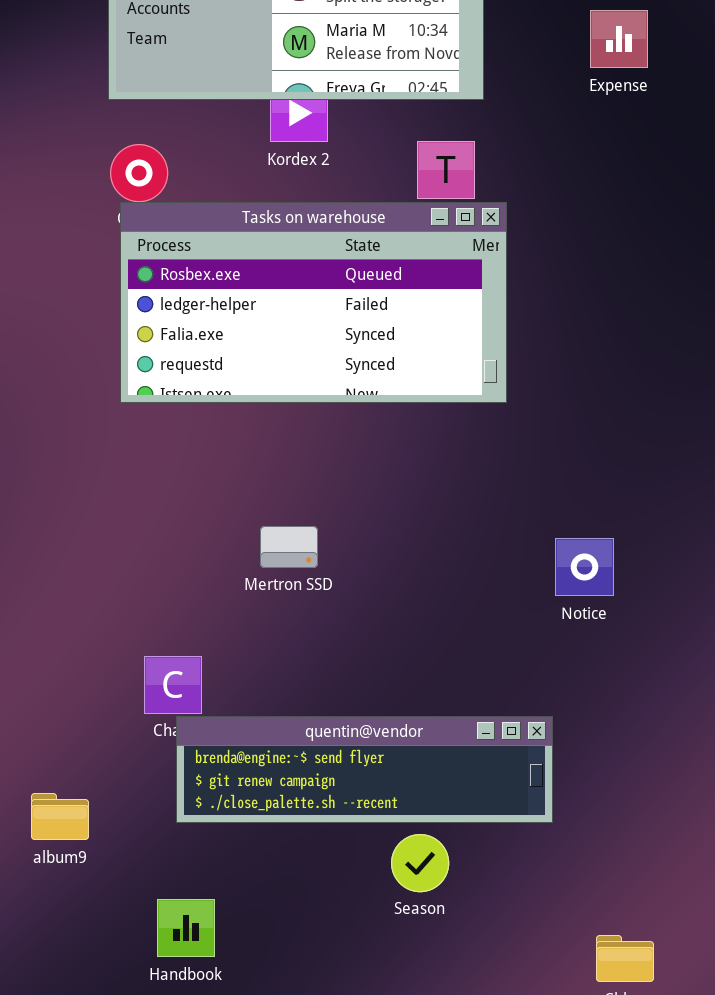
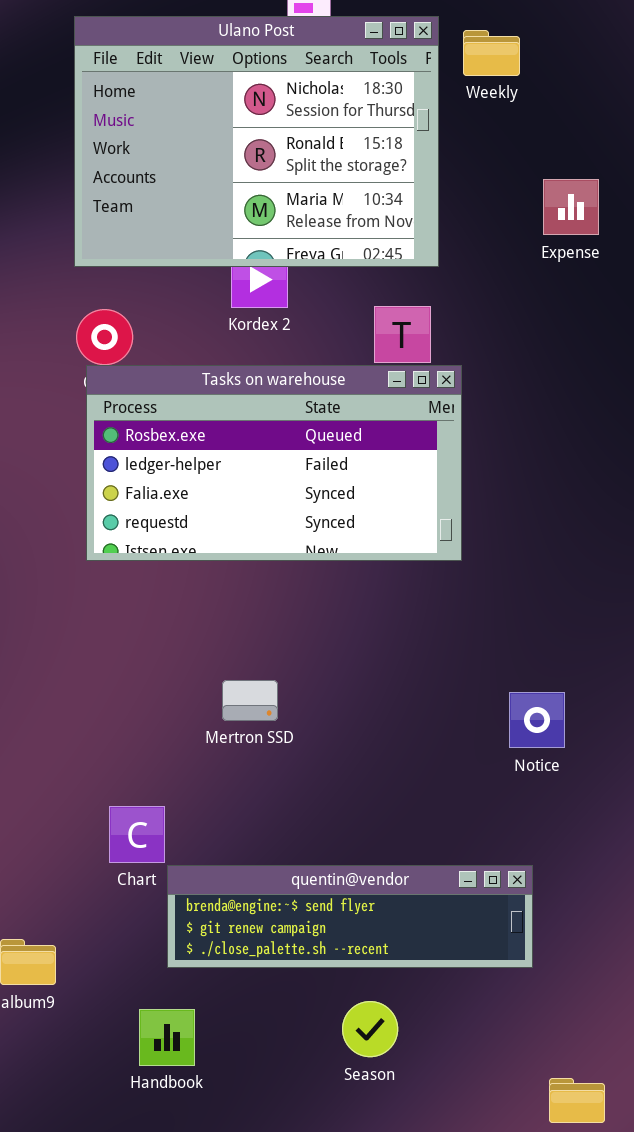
quentin@vendor: [176,716,553,823] -> [167,865,533,968], moved
Season: [391,834,449,892] -> [342,1001,398,1057], moved
Handbook: [157,899,215,957] -> [139,1009,195,1066], moved

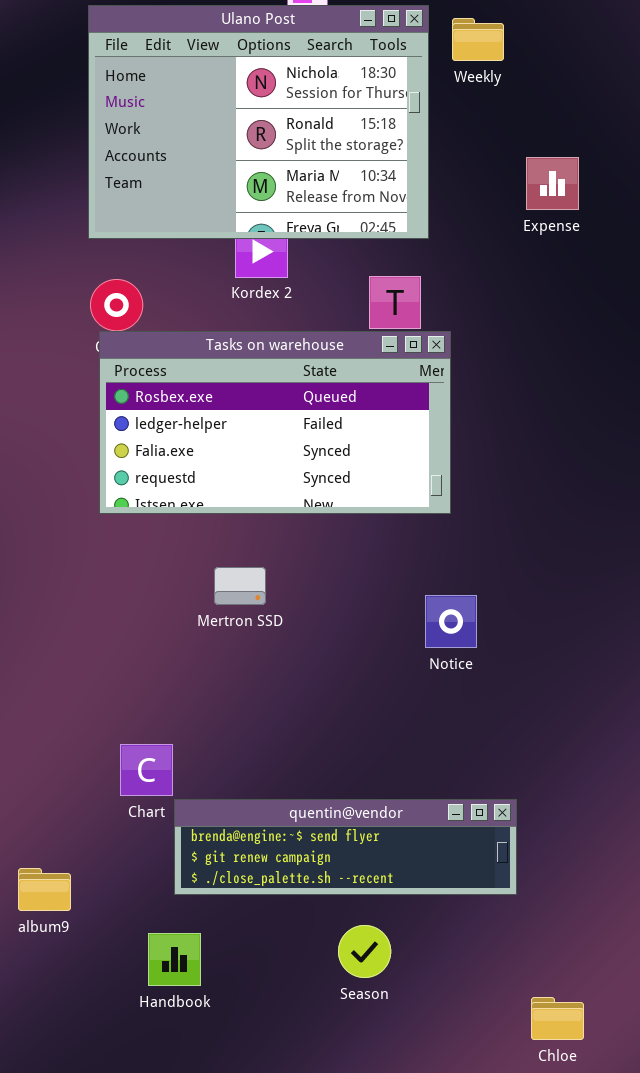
Mertron SSD: [222,680,278,721] -> [214,567,266,605], moved
Notice: [509,692,565,748] -> [425,595,477,648], moved

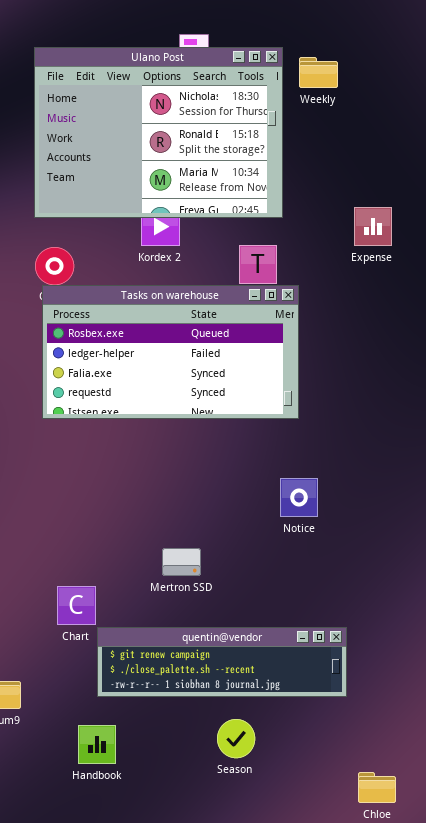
Expense: [526,157,579,210] -> [354,207,392,246], moved
Mertron SSD: [214,567,266,605] -> [162,548,201,576], moved
quentin@vendor: [174,799,517,895] -> [97,627,347,697], scrolled down 1 row

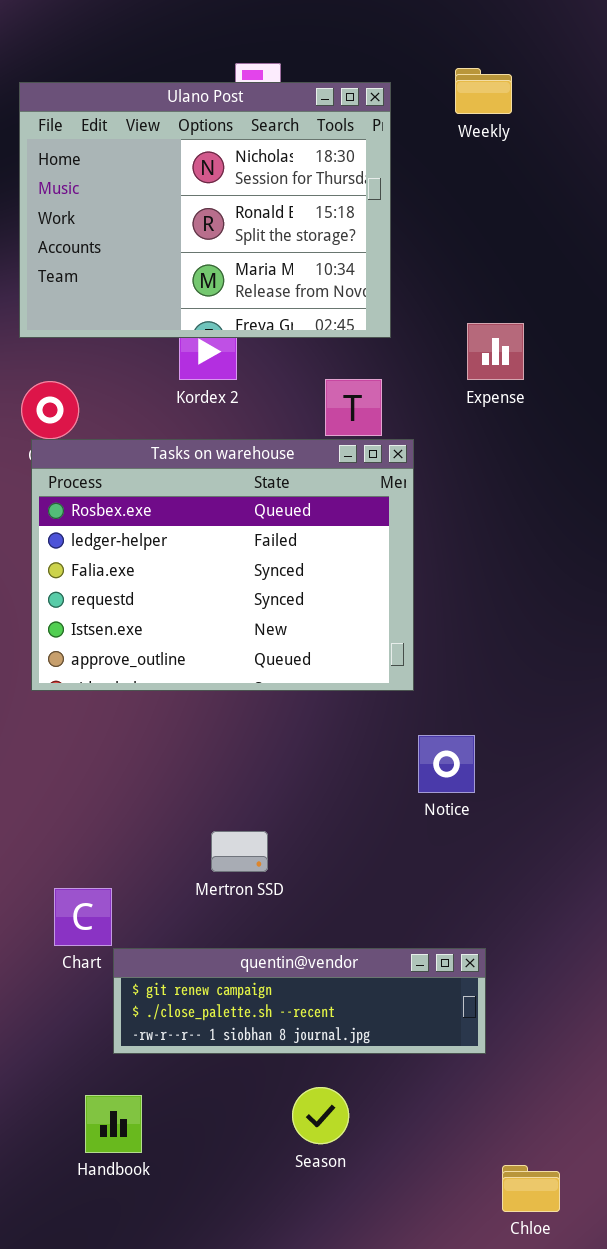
Weekly: [299,57,338,88] -> [455,68,512,114], moved
Expense: [354,207,392,246] -> [467,323,524,380], moved
Tasks on warehouse: [42,285,299,419] -> [31,439,414,691], resized
Notice: [280,478,318,517] -> [418,735,475,793], moved

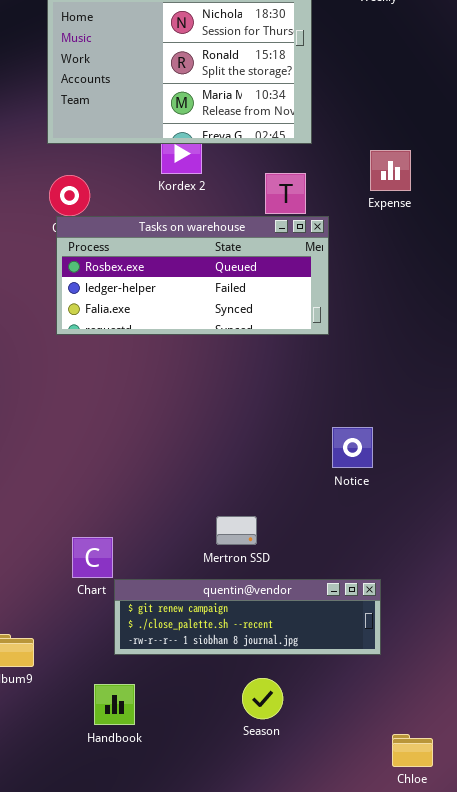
Expense: [467,323,524,380] -> [370,150,411,191], moved
Tasks on warehouse: [31,439,414,691] -> [56,216,329,335], resized
Mertron SSD: [211,831,268,872] -> [216,516,257,545], moved

